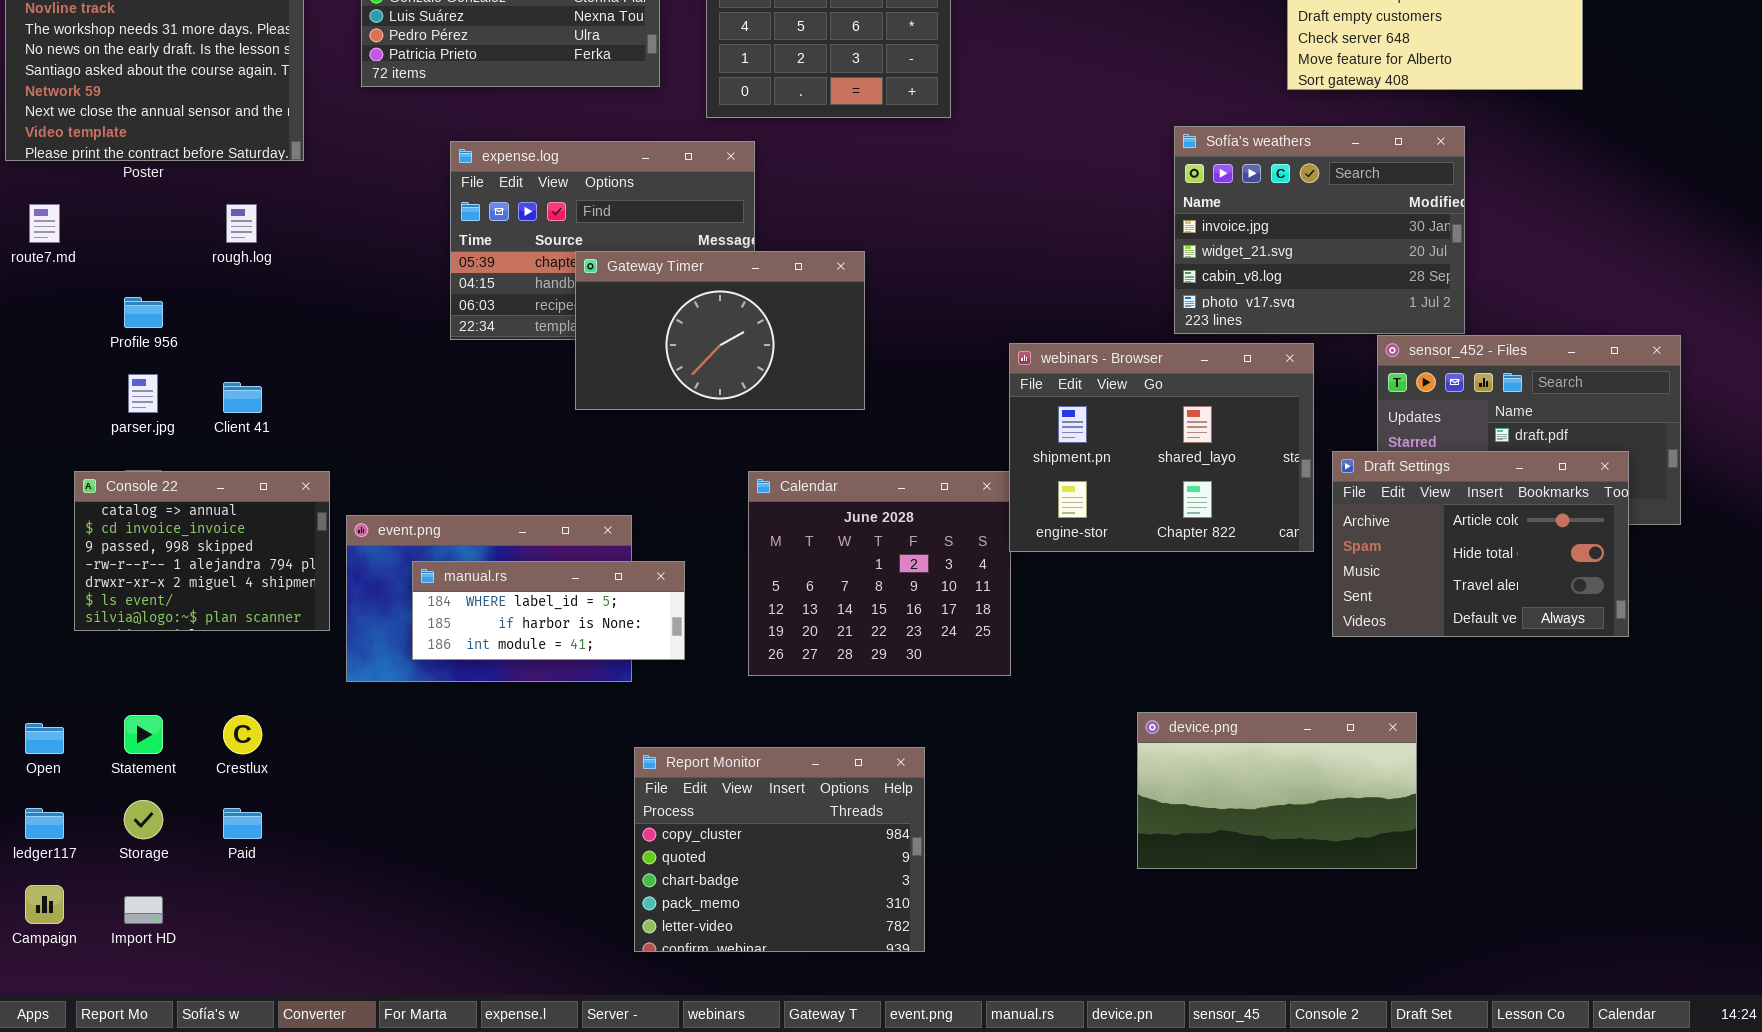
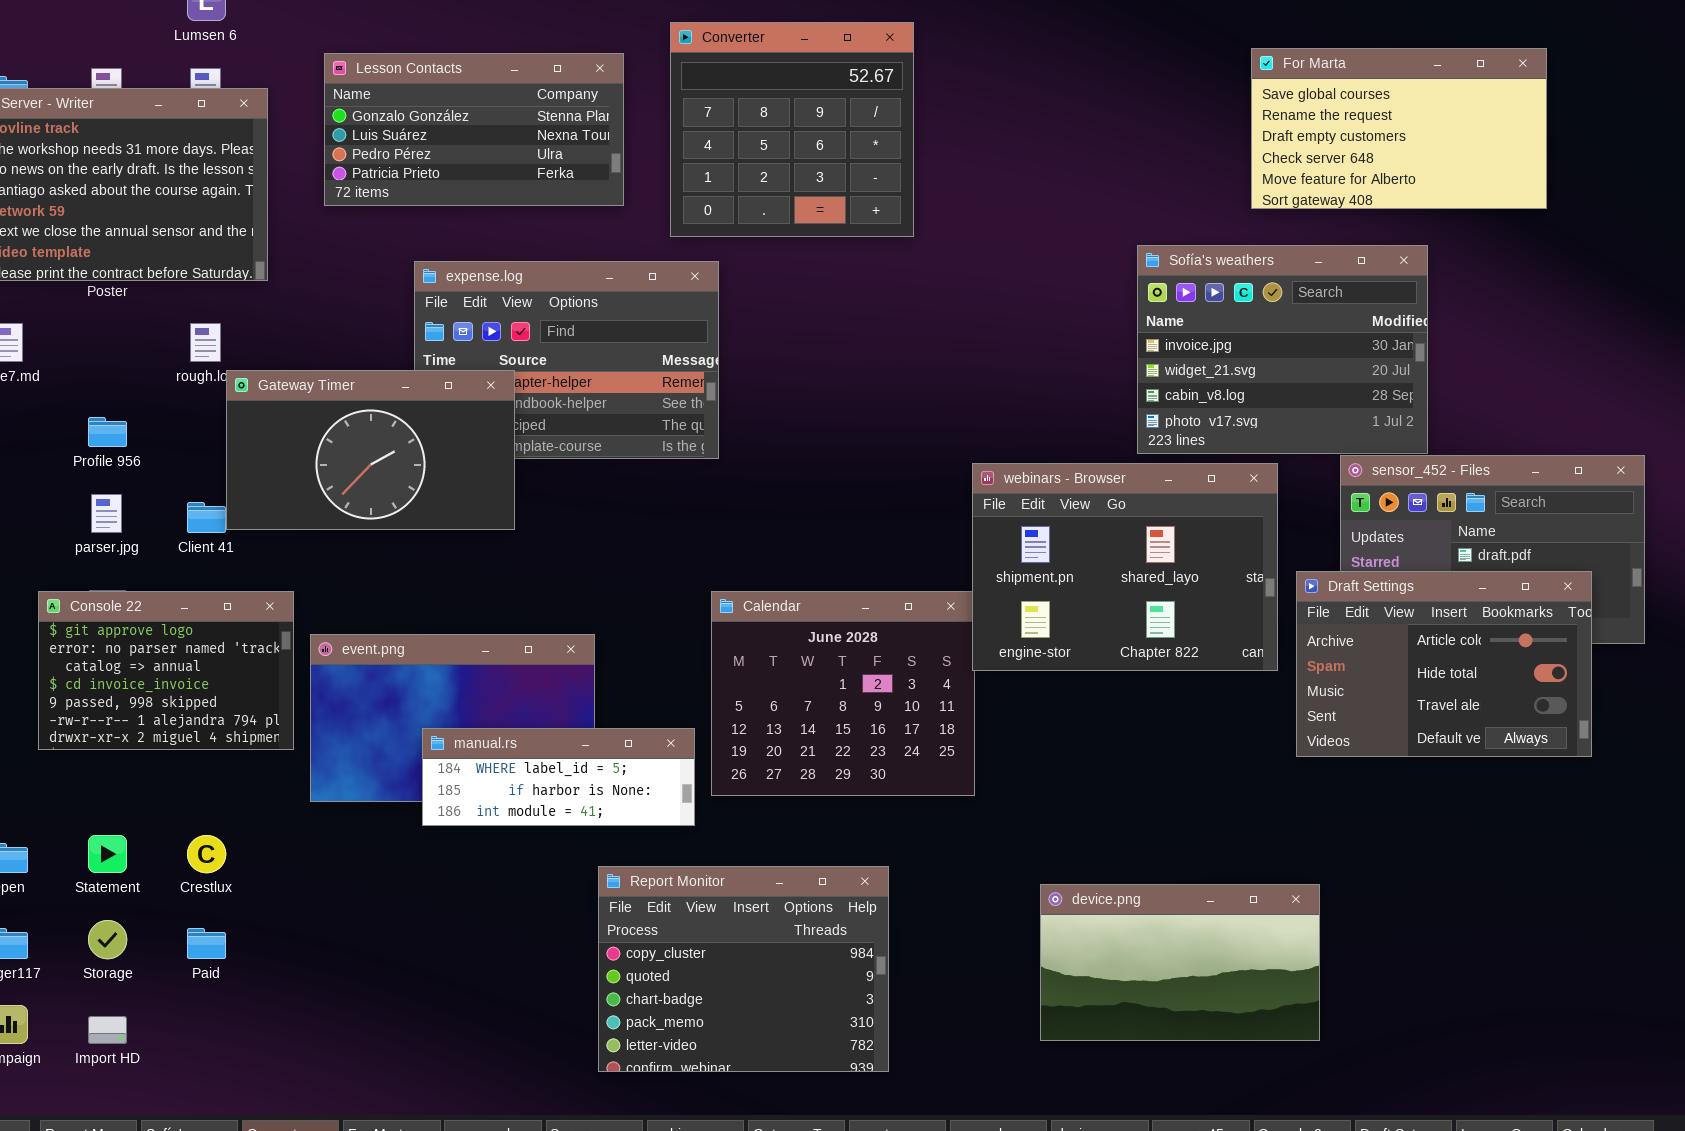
Gateway Timer: [575,251,865,410] -> [226,370,515,530], moved
Console 22: [74,471,330,631] -> [38,591,294,750], scrolled up 2 rows
manual.rs: [412,561,685,660] -> [422,728,695,826], moved
device.png: [1137,712,1417,869] -> [1040,884,1320,1041], moved

